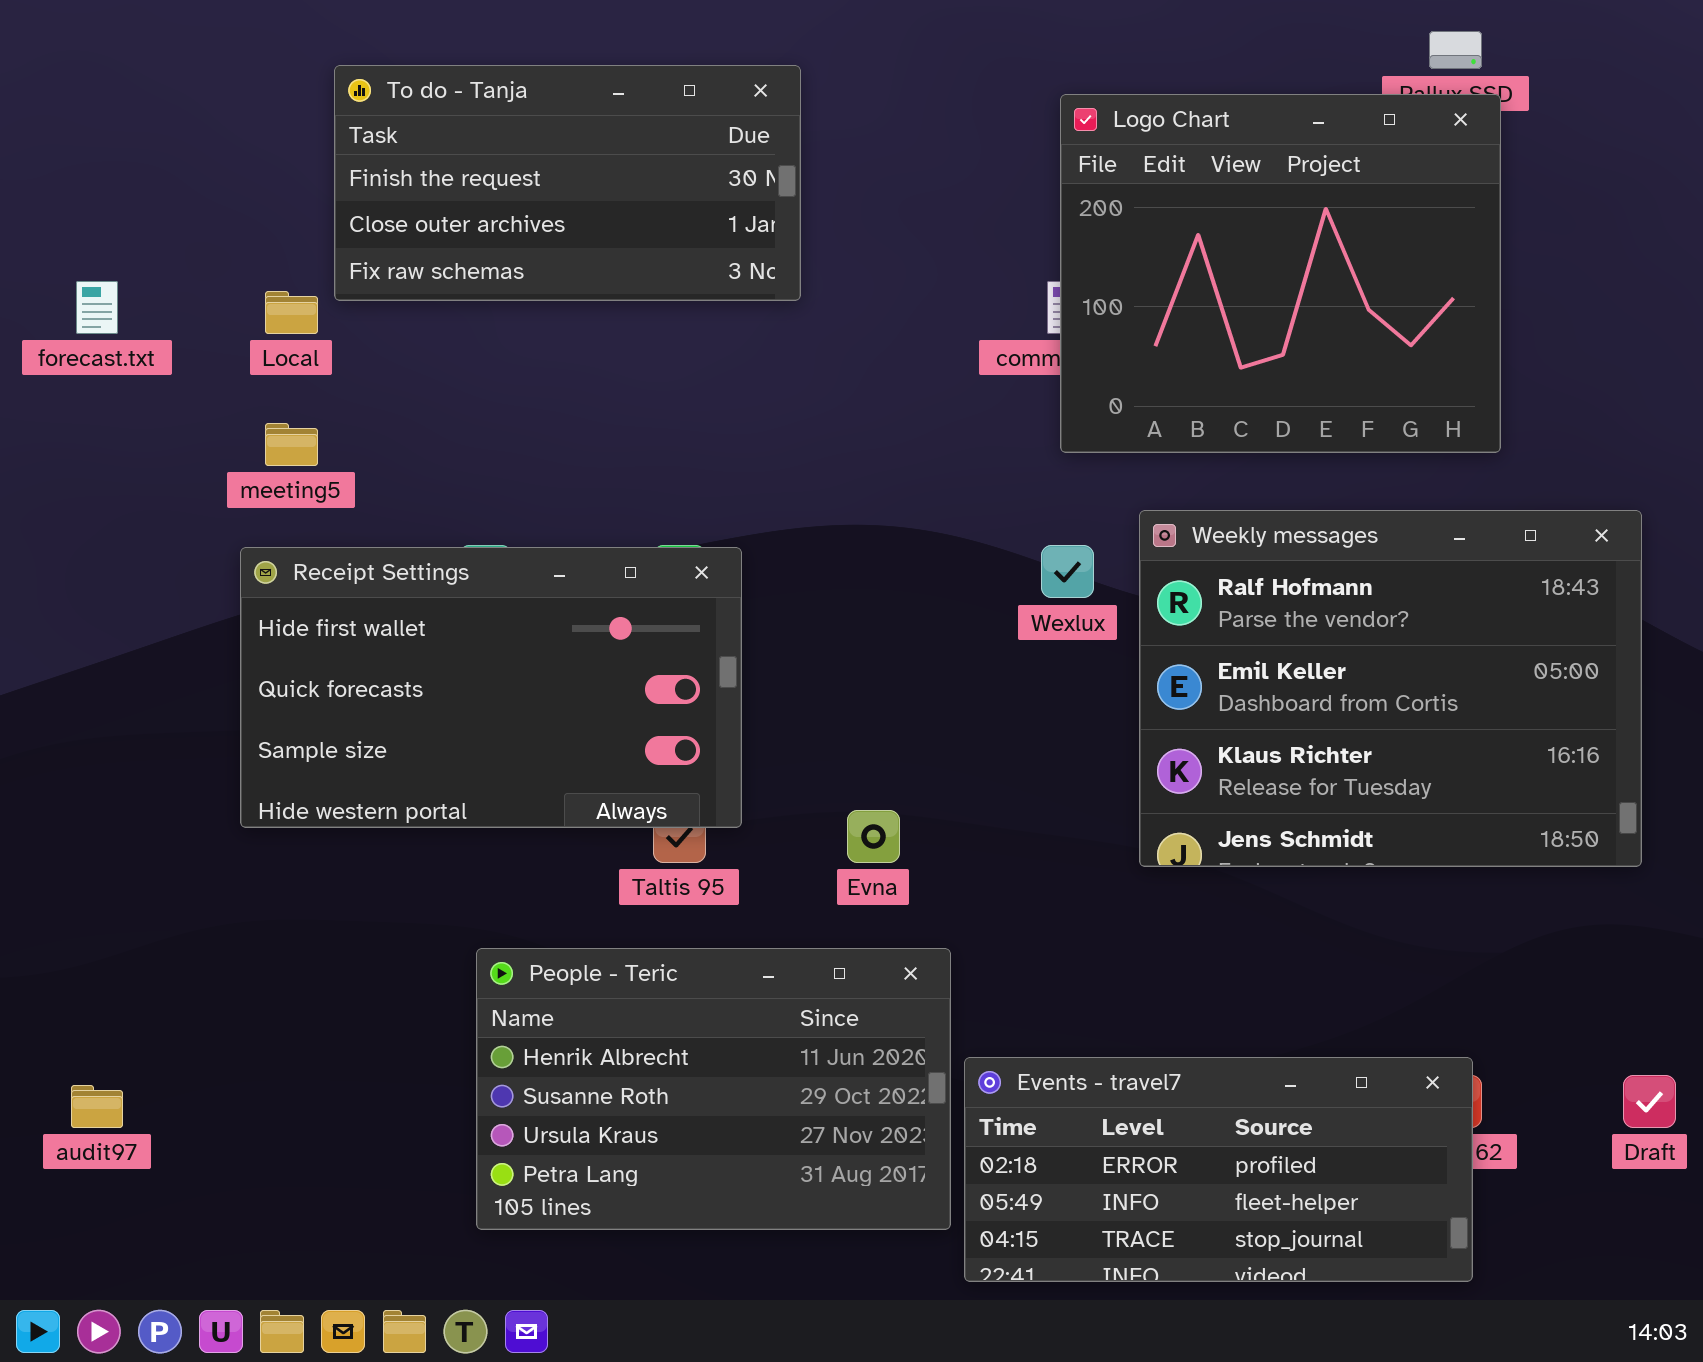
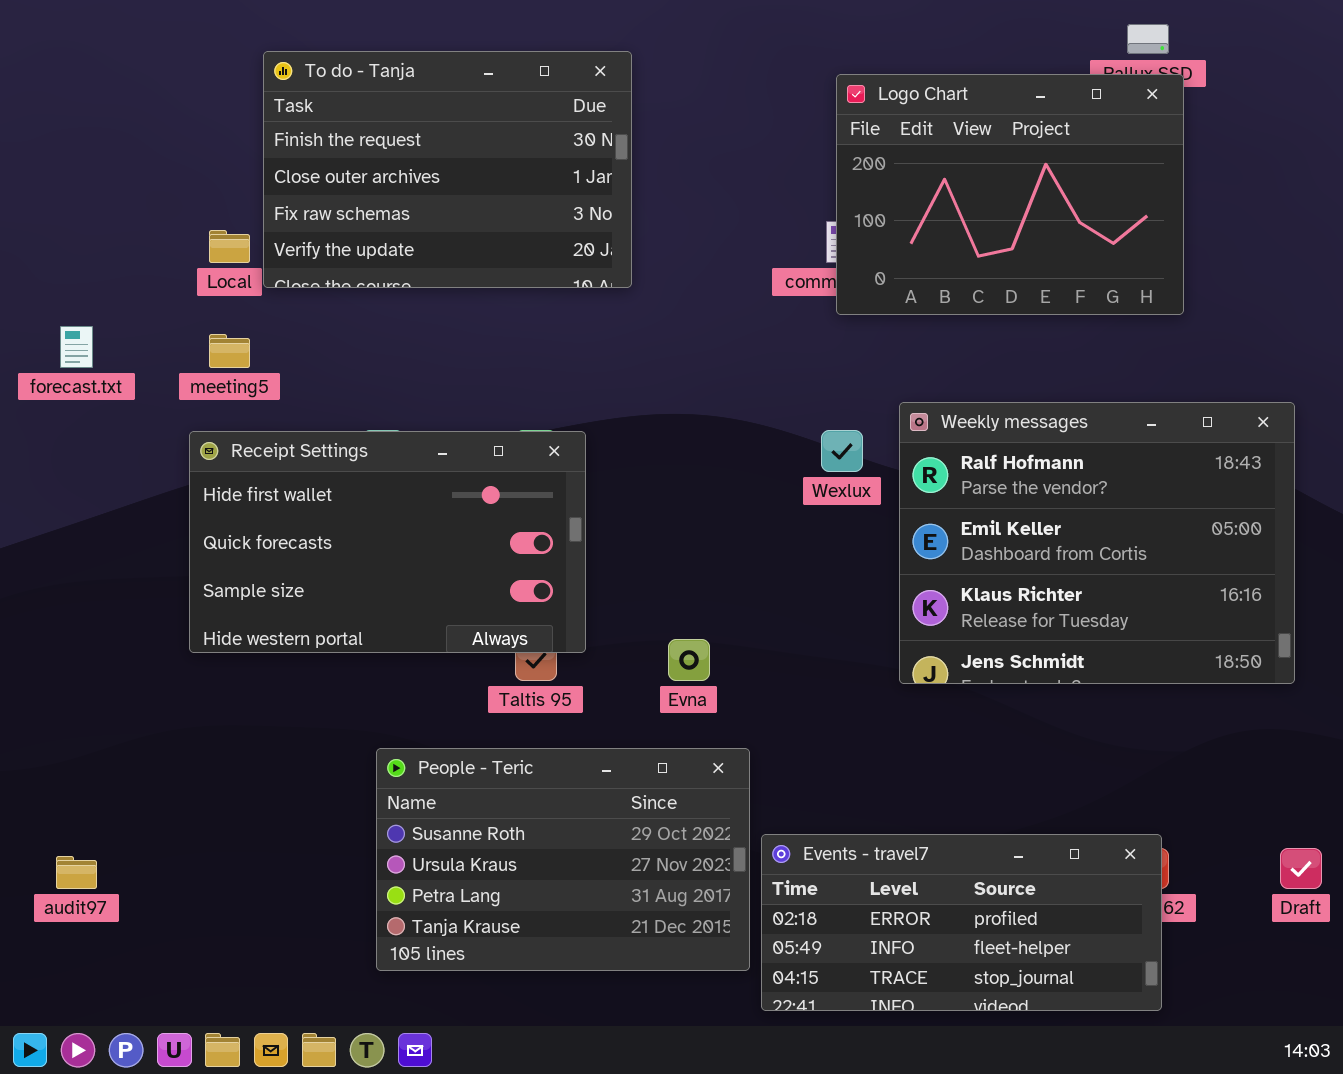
To do - Tanja: [334,65,801,301] -> [263,51,632,288], resized
Logo Chart: [1060,94,1501,453] -> [836,74,1184,315], resized
forecast.txt: [76,281,118,334] -> [60,326,93,368], moved
People - Teric: [476,948,951,1230] -> [376,748,750,971], scrolled down 1 row

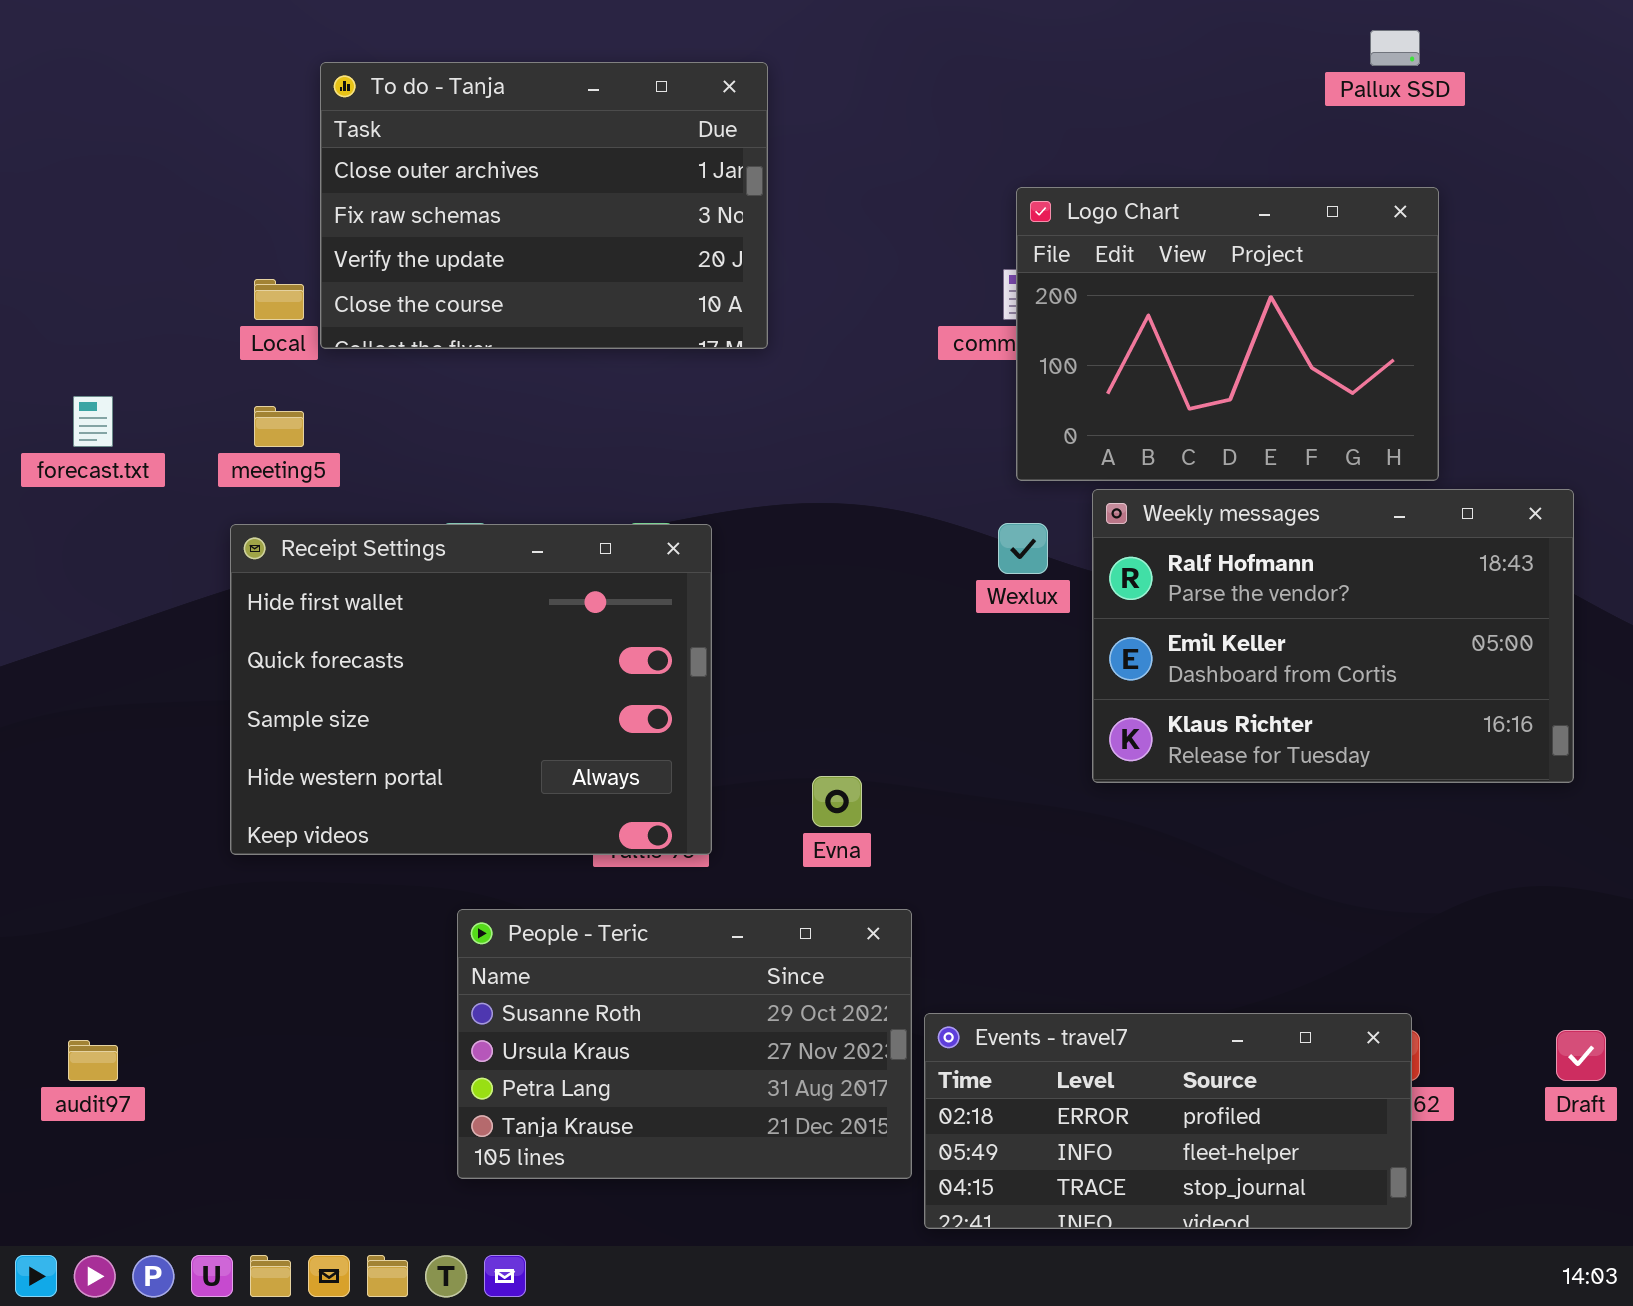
To do - Tanja: [263,51,632,288] -> [320,62,768,349], scrolled down 1 row
Logo Chart: [836,74,1184,315] -> [1016,187,1439,481], moved
Weekly messages: [899,402,1295,684] -> [1092,489,1574,783], resized
Receipt Settings: [189,431,586,653] -> [230,524,712,855], resized

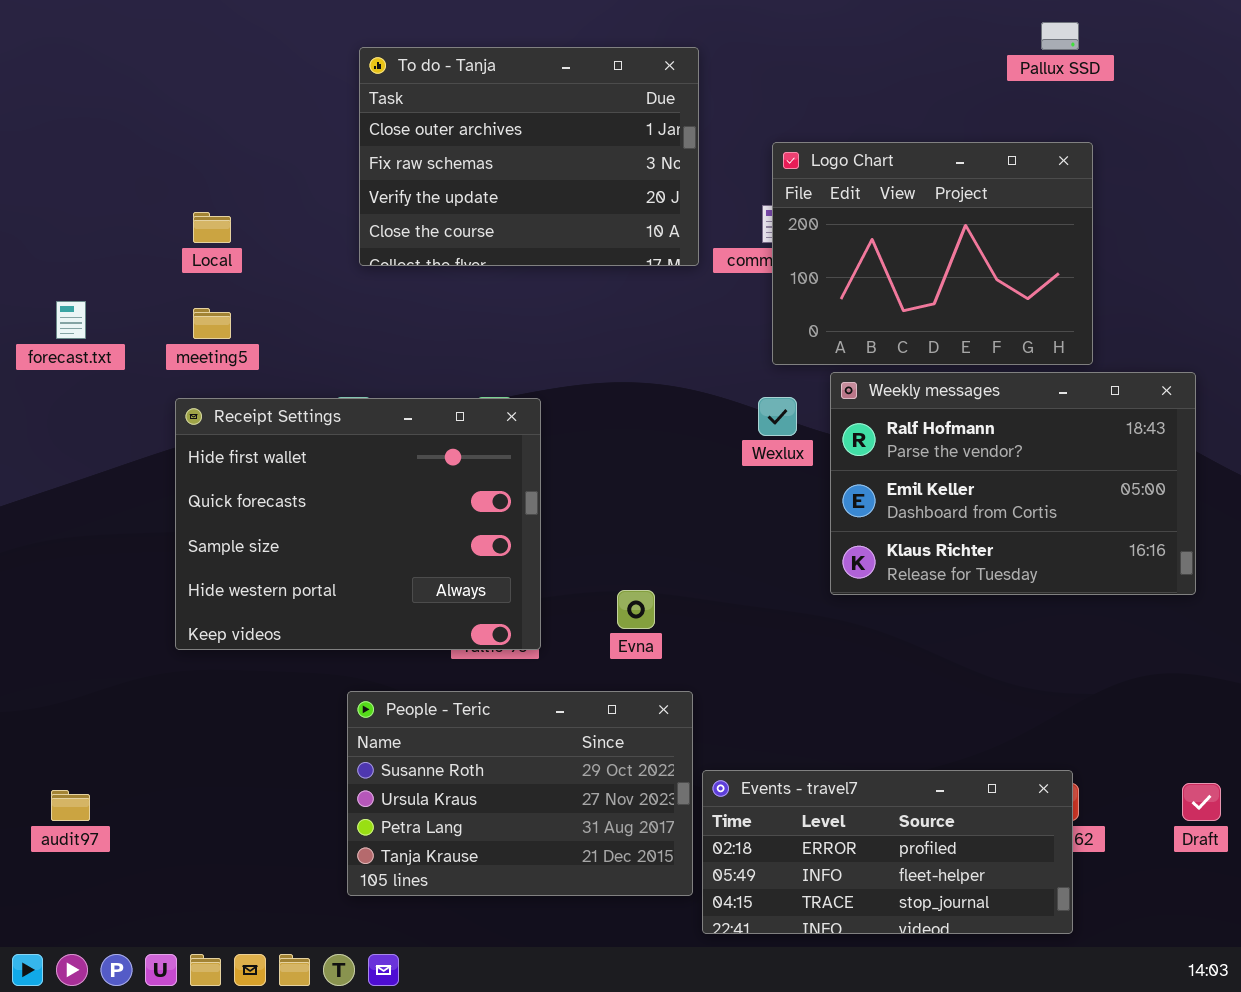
To do - Tanja: [320,62,768,349] -> [359,47,699,266], moved

